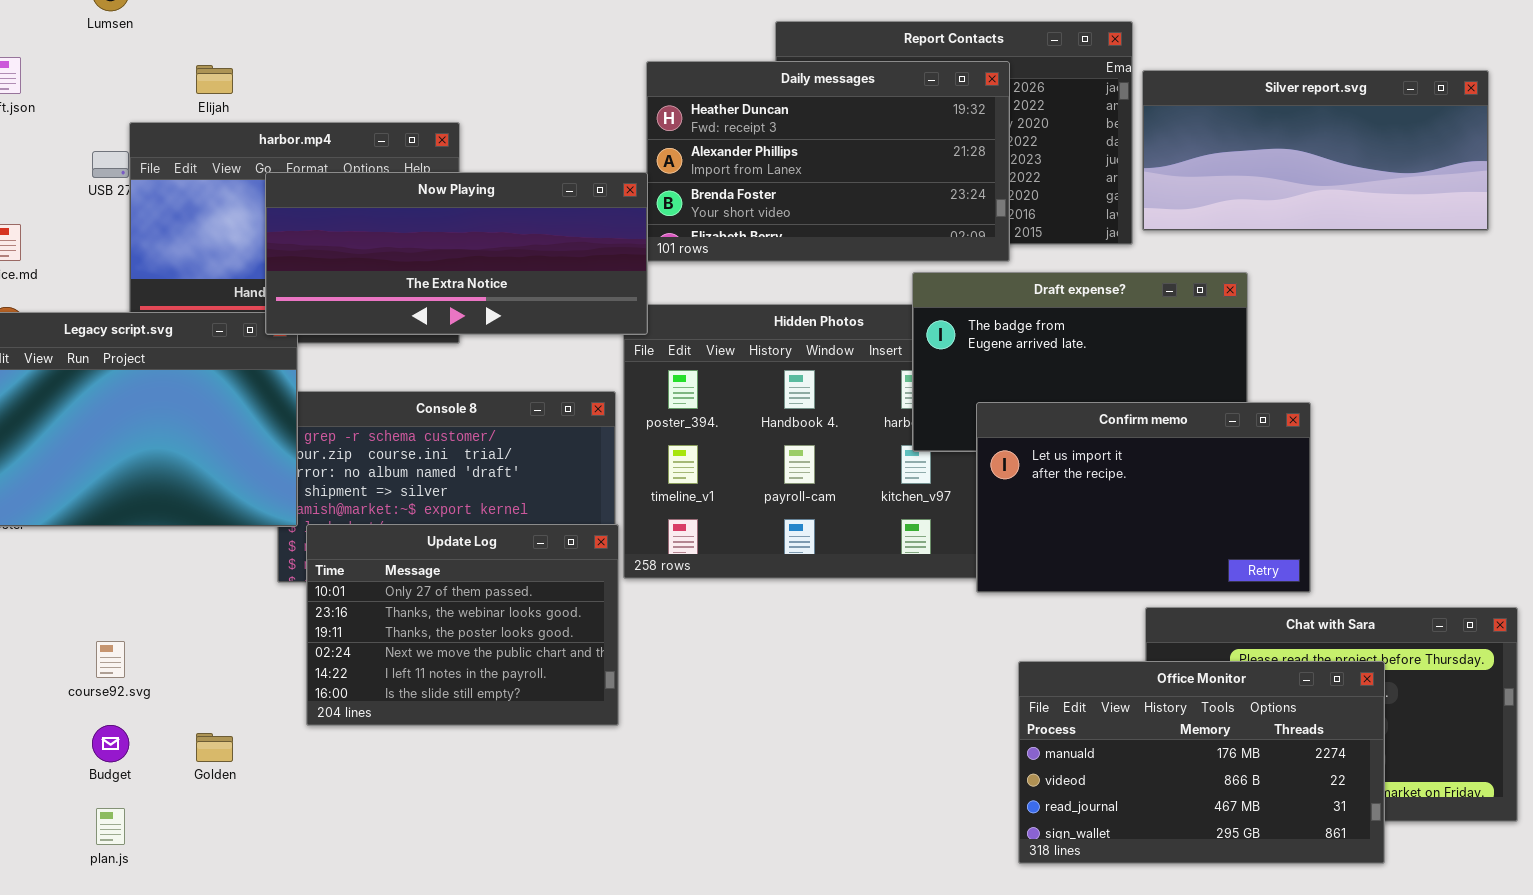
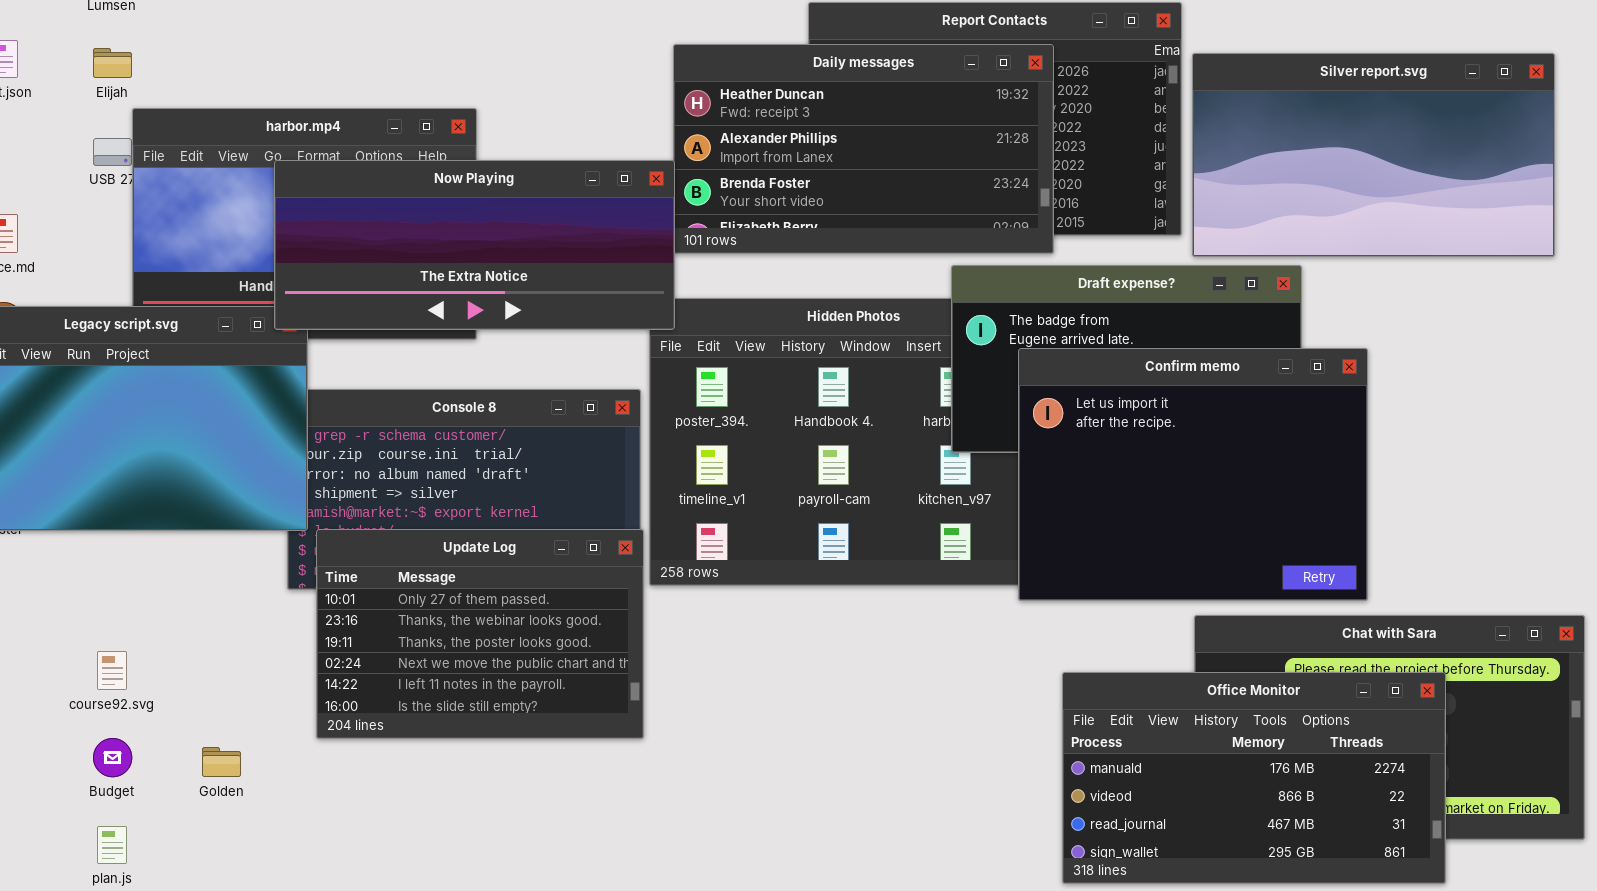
Elijah: [196,65,233,94] -> [93,48,132,78], moved
Silver report.svg: [1142,70,1489,231] -> [1192,53,1555,257], resized
Confirm memo: [976,402,1311,593] -> [1018,348,1368,601], resized

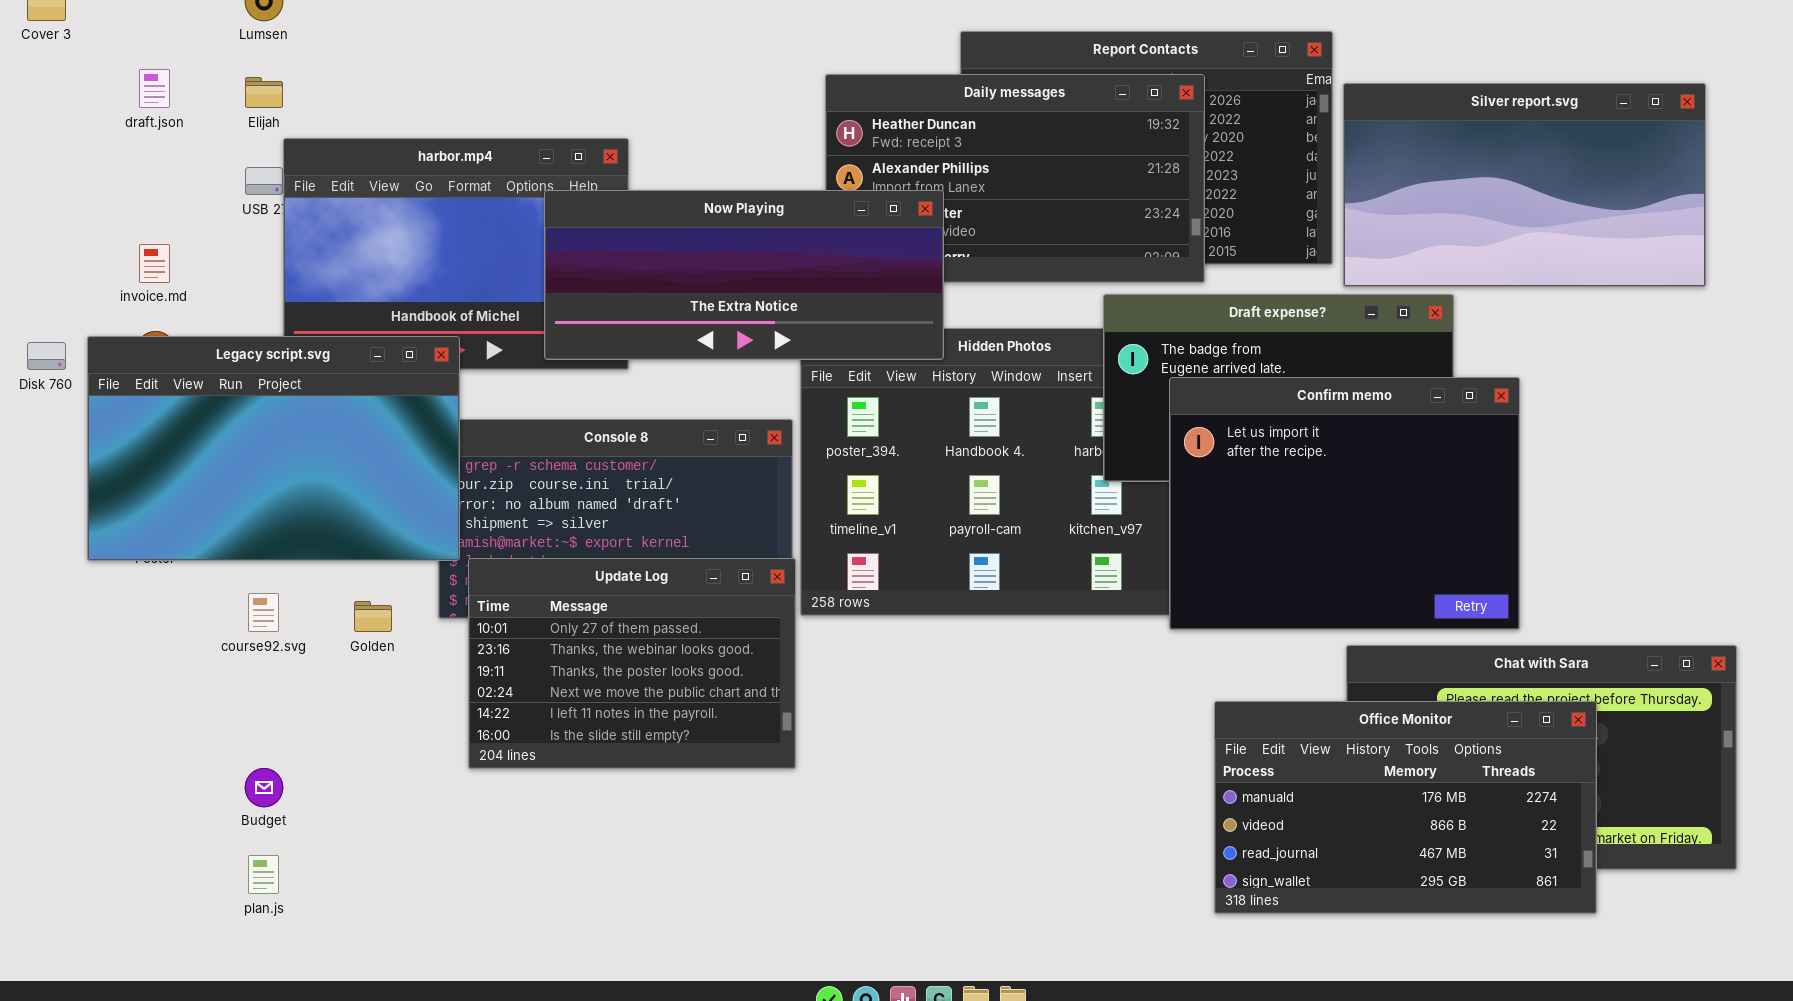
Now Playing: [274,160,675,330] -> [544,190,944,360], moved
course92.svg: [97,651,127,690] -> [248,593,279,632], moved
Golden: [202,747,241,777] -> [354,601,392,632], moved

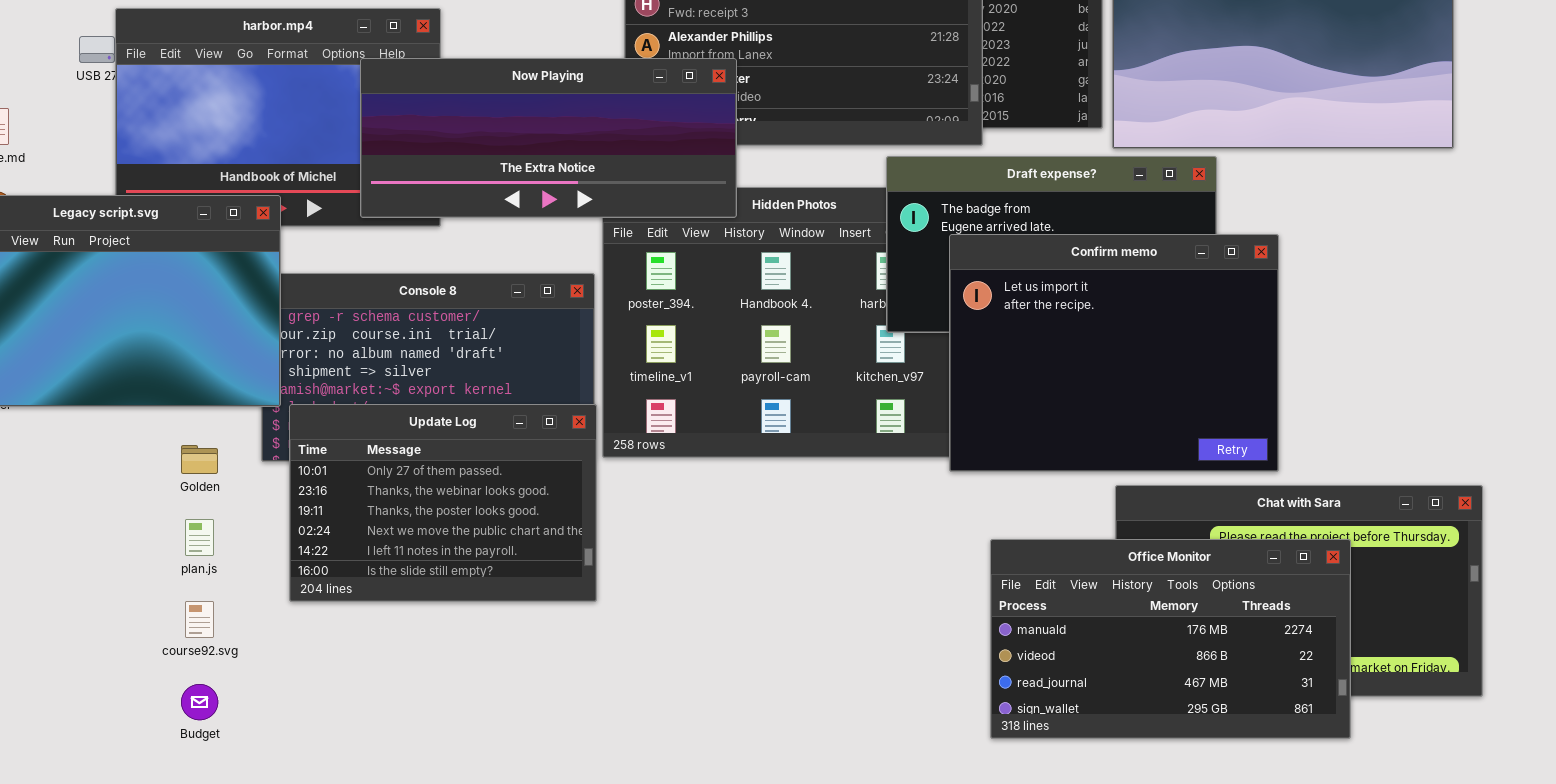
course92.svg: [248,593,279,632] -> [185,601,214,638], moved
Budget: [245,768,283,807] -> [181,684,218,720], moved
plan.js: [248,855,279,894] -> [185,519,214,556], moved

